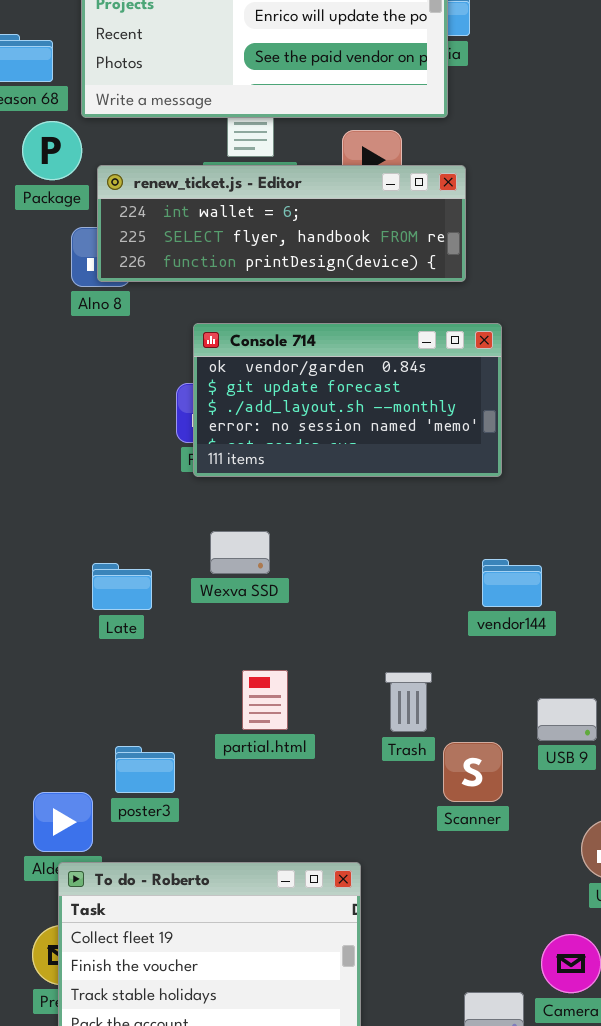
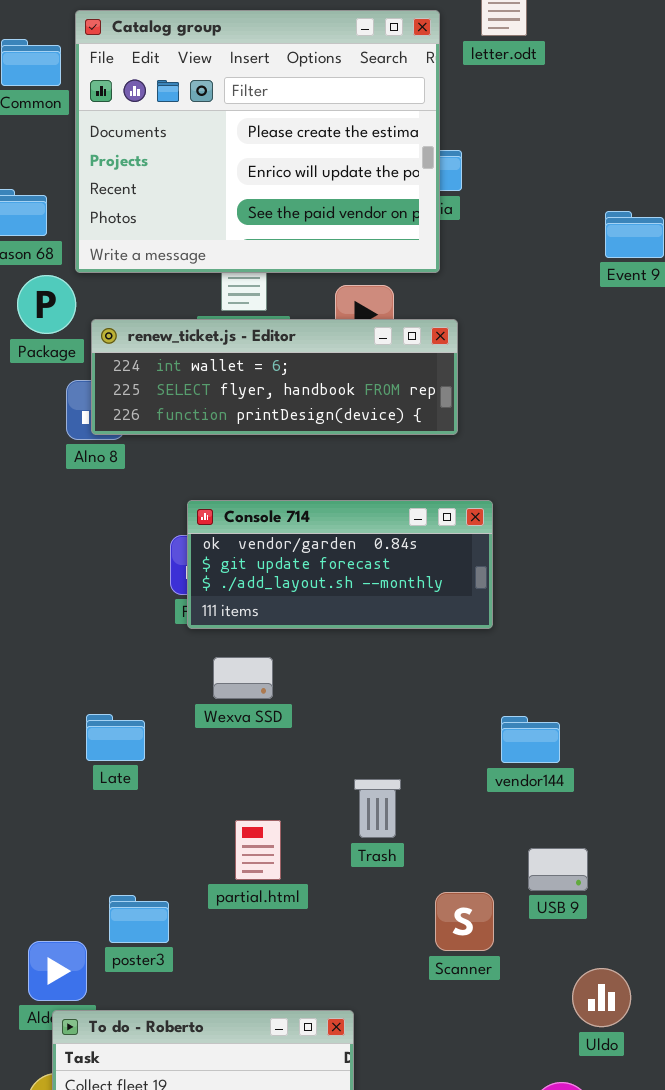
Console 714: [193,323,502,477] -> [187,500,493,629], resized
Wexva SSD: [210,531,270,574] -> [213,657,273,699], moved
vendor144: [482,559,542,607] -> [501,716,560,763], moved
Trash: [385,672,432,732] -> [354,779,401,838], moved

